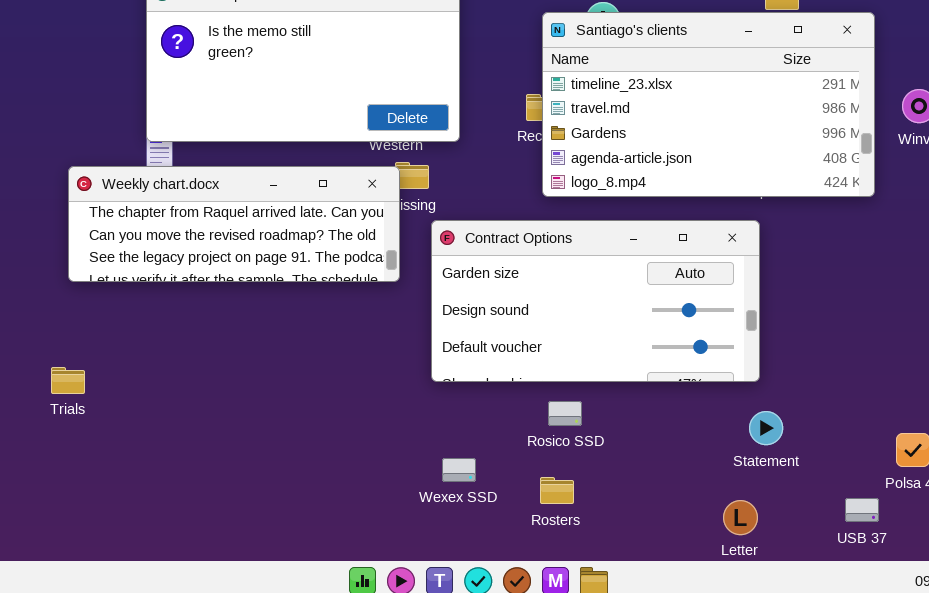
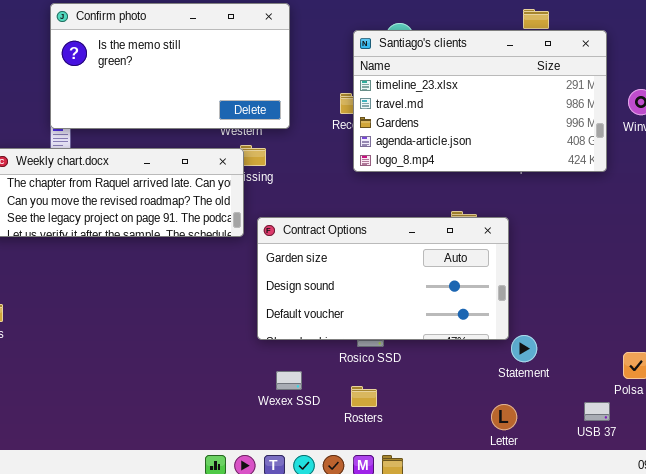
Contract Options: [431,220,760,382] -> [257,217,509,340], moved

